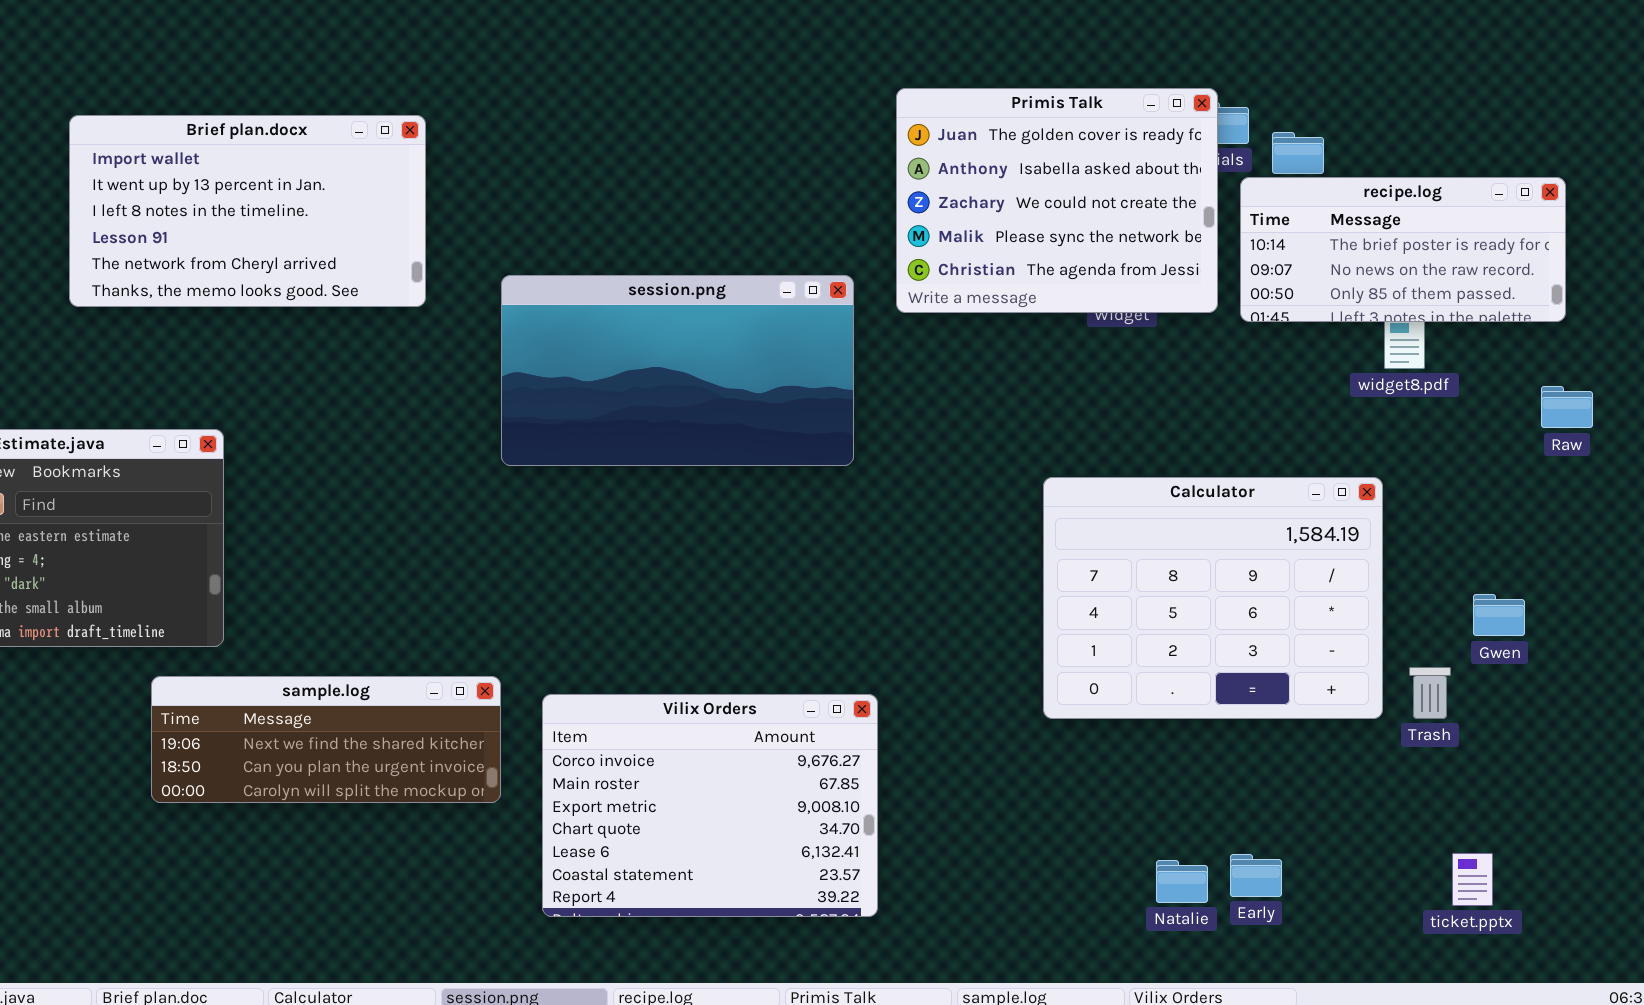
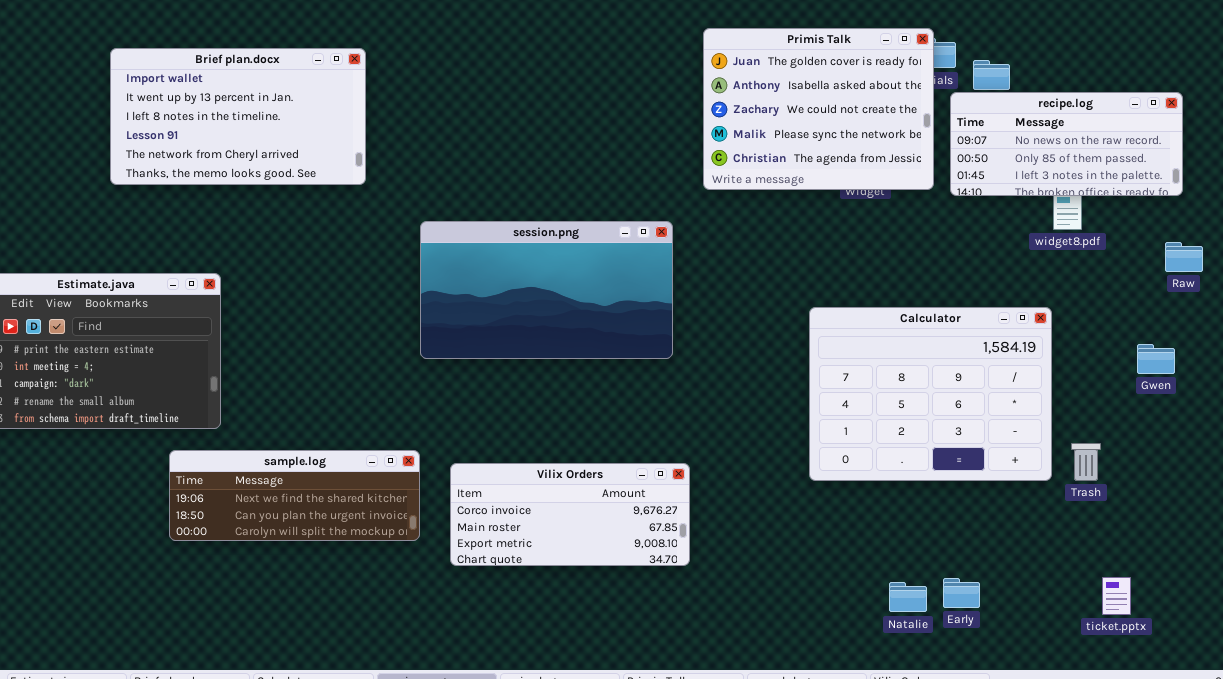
recipe.log: [1240,177,1566,322] -> [950,92,1183,196], scrolled down 1 row
session.png: [501,275,854,466] -> [420,221,673,359], moved
Gwen: [1473,594,1525,636] -> [1137,344,1175,374], moved
Vilix Orders: [542,694,878,917] -> [450,463,690,566], resized

